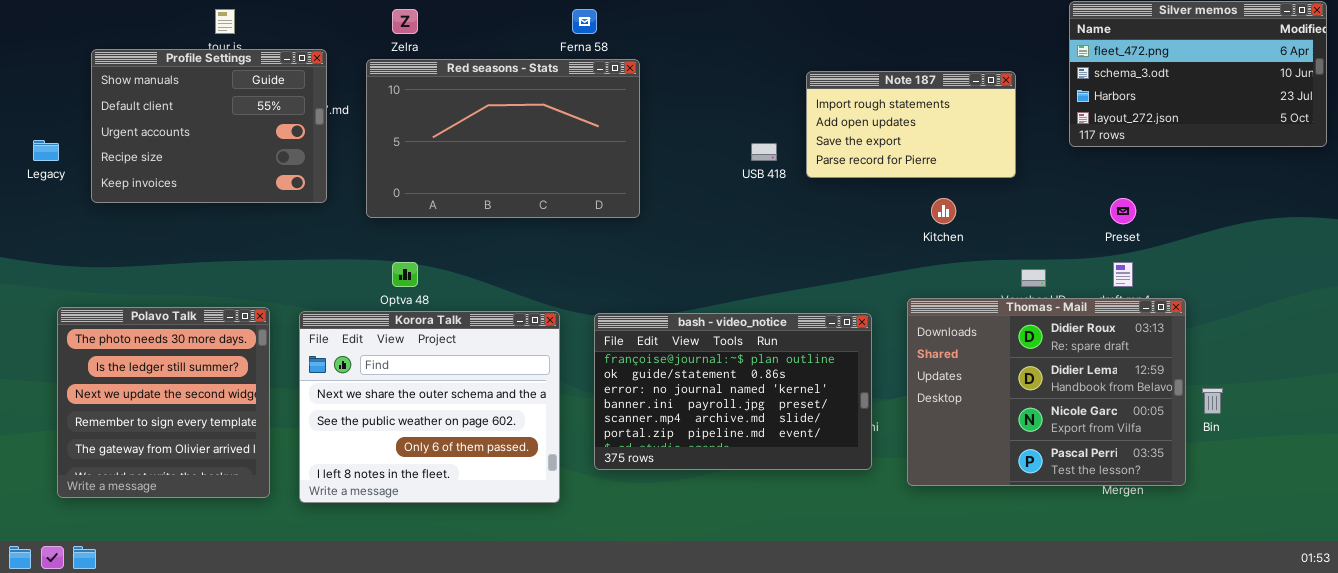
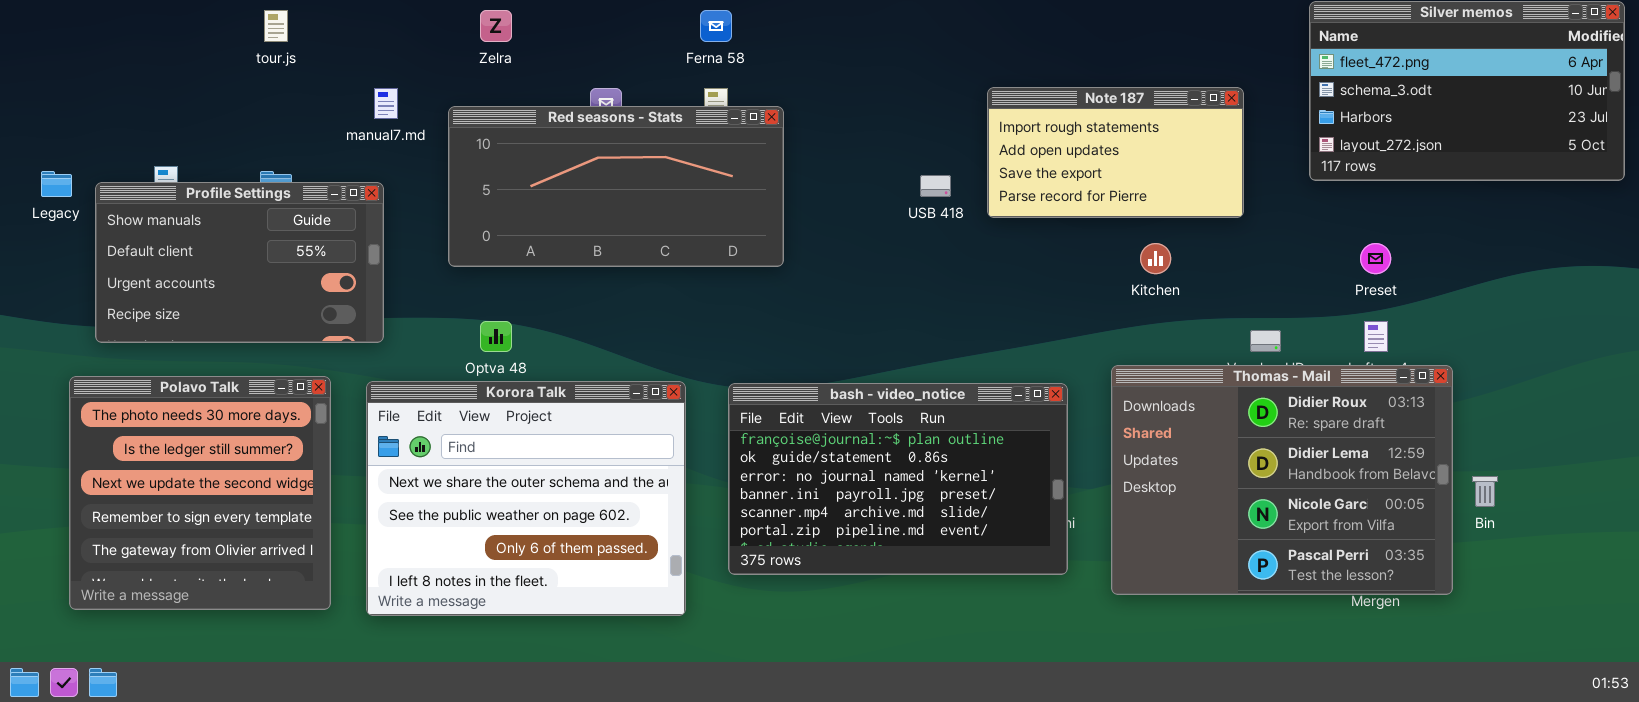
Profile Settings: [91,49,327,203] -> [95,182,384,343], moved, resized
Red seasons - Stats: [366,59,640,218] -> [448,106,784,267], resized

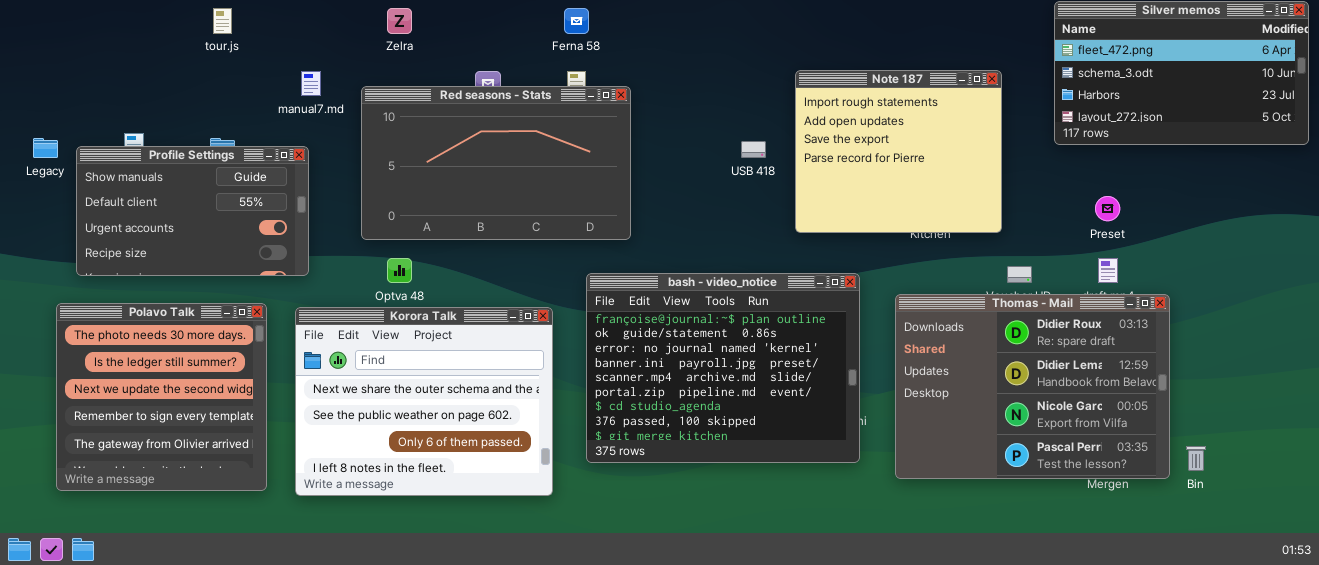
Note 187: [987,87,1244,218] -> [795,70,1002,233], resized
Red seasons - Stats: [448,106,784,267] -> [361,86,631,240], resized
bash - video_notice: [728,383,1068,575] -> [586,273,860,463], resized
Bin: [1472,476,1498,507] -> [1186,446,1206,471], moved

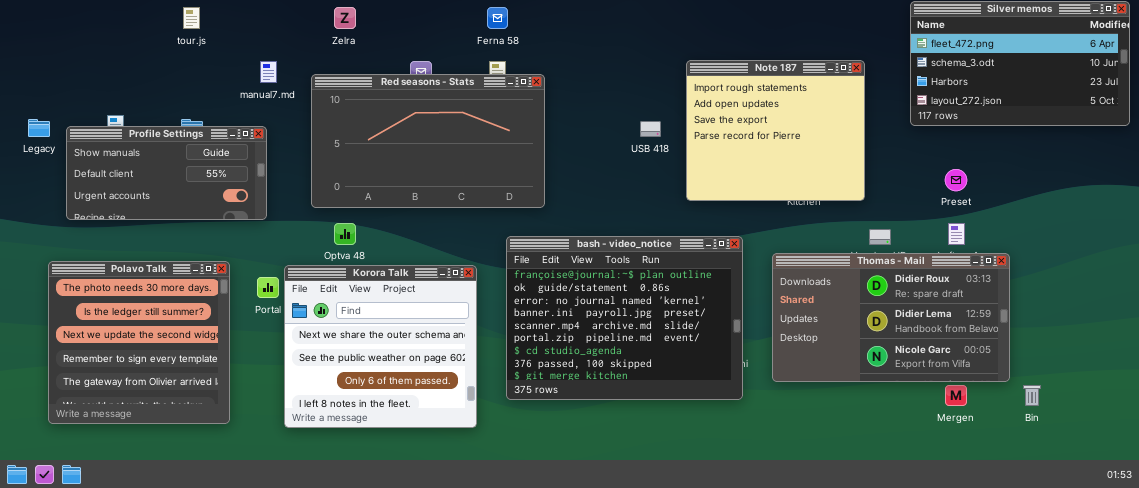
Profile Settings: [76,146,309,276] -> [66,126,267,220], resized
Thomas - Mail: [895,294,1170,479] -> [772,253,1010,382], resized
Korora Talk: [295,307,553,496] -> [284,265,477,428], resized

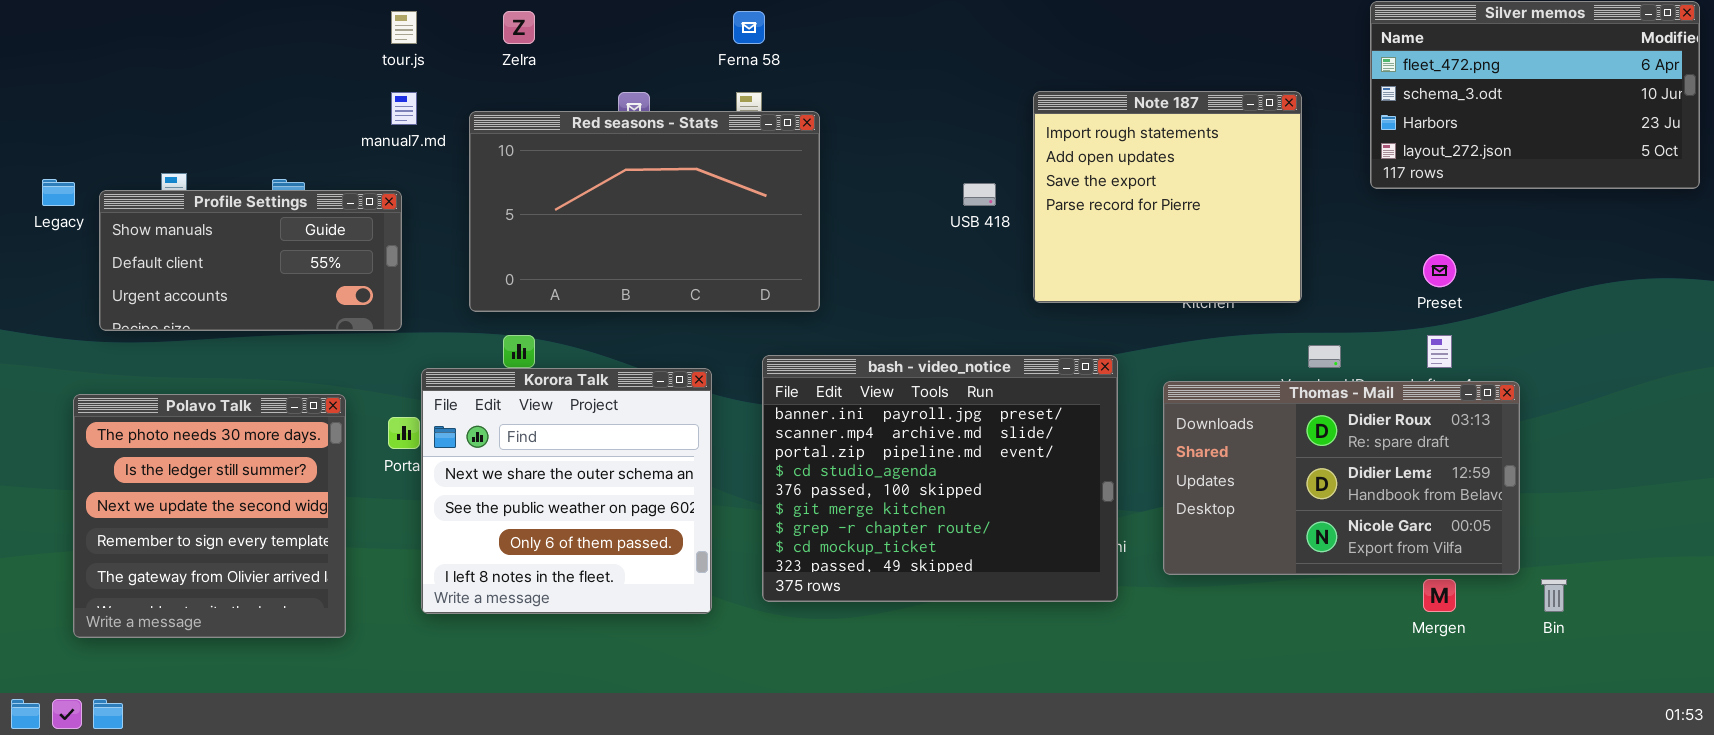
tour.js: [183,7,200,29] -> [391,11,417,44], moved
bash - video_notice: [506,236,743,400] -> [762,355,1118,602], scrolled down 3 rows
Korora Talk: [284,265,477,428] -> [421,368,712,614], moved

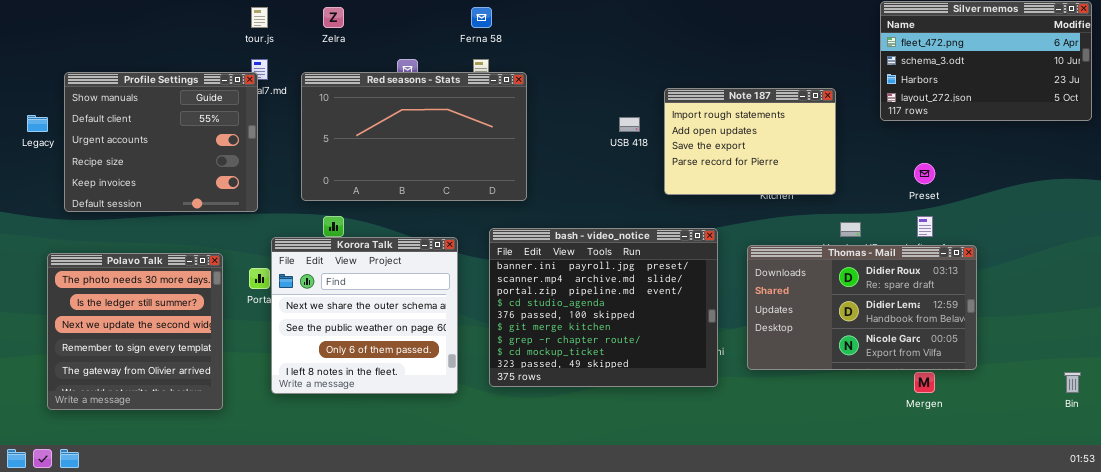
Note 187: [1033,91,1302,303] -> [664,88,836,195], resized
Profile Settings: [99,190,402,331] -> [64,72,258,212], resized
Bin: [1541,579,1567,612] -> [1064,372,1081,393], moved

